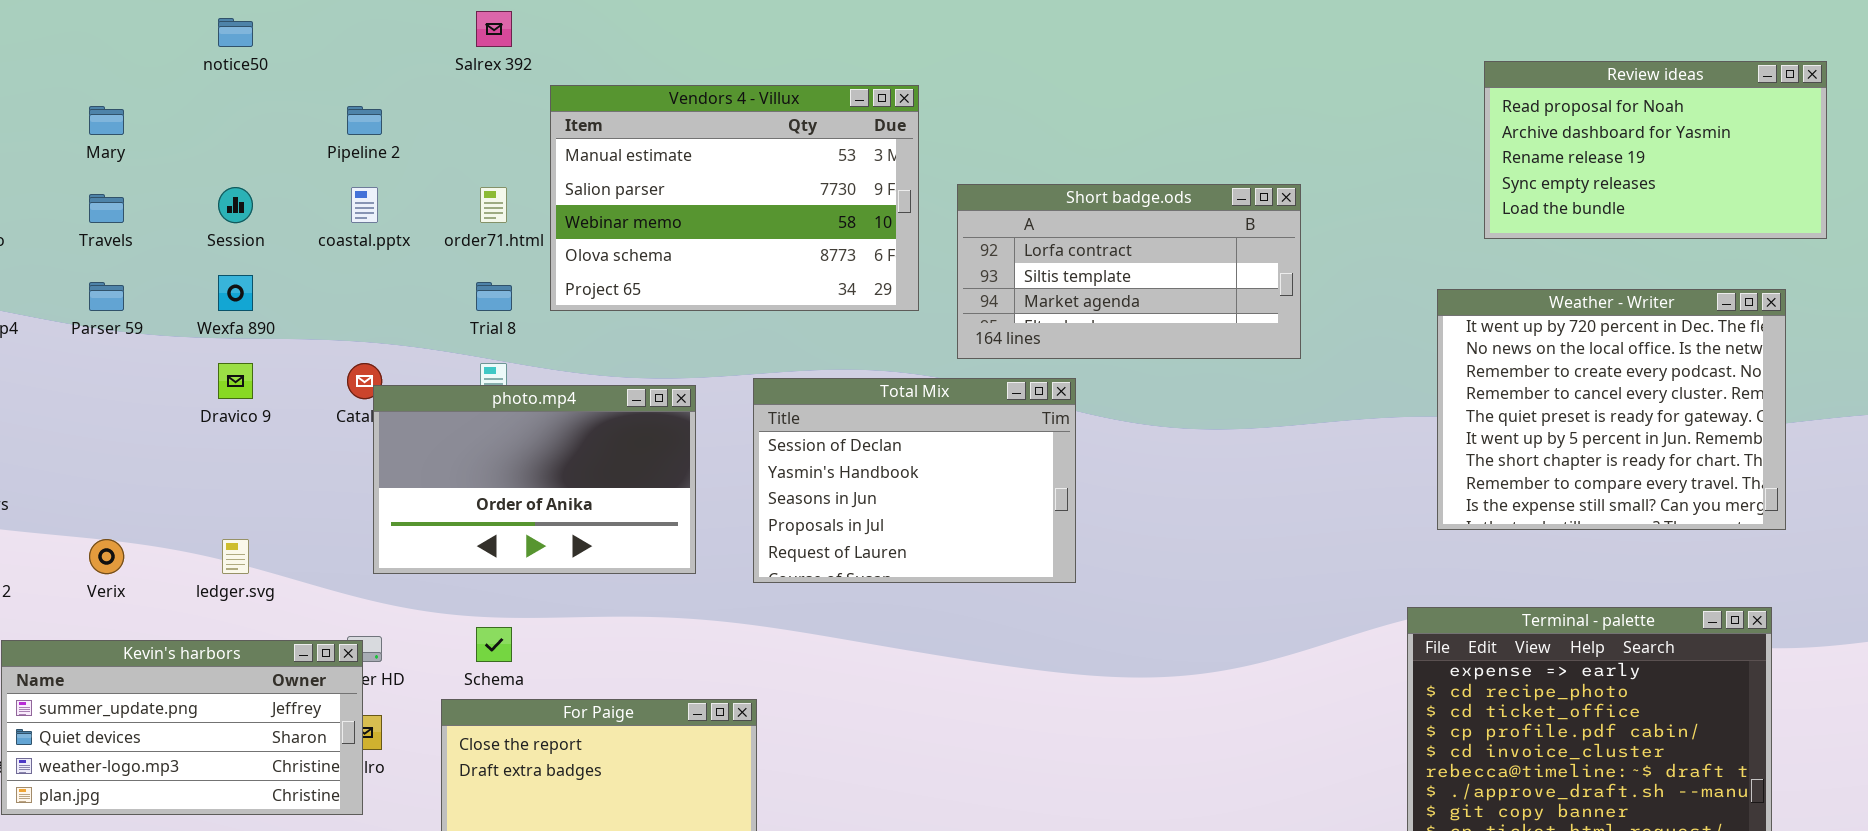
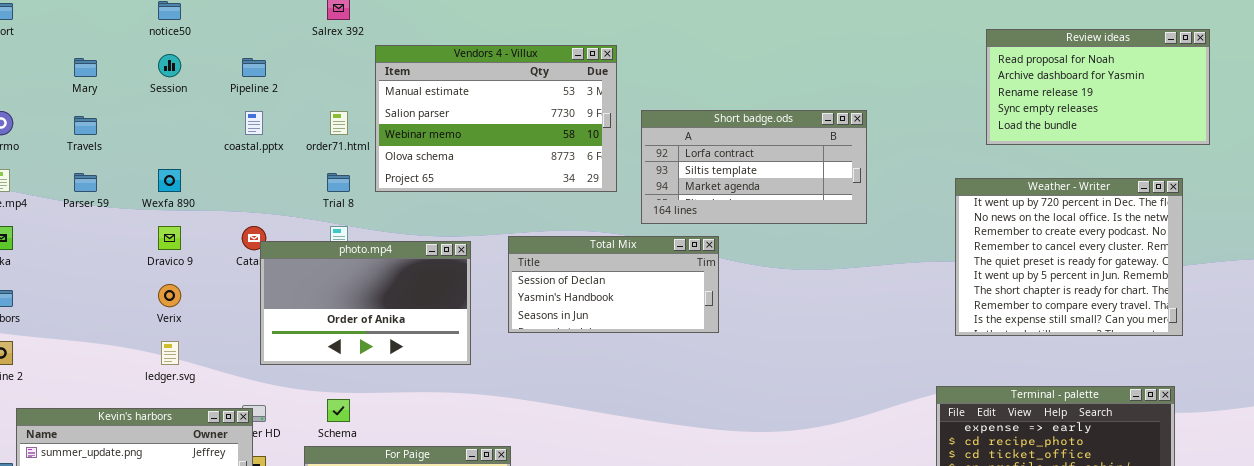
Session: [218,187,253,223] -> [158,54,181,77], moved
Total Mix: [753,378,1076,583] -> [508,236,719,333], resized
Verix: [89,539,124,574] -> [158,284,181,307], moved

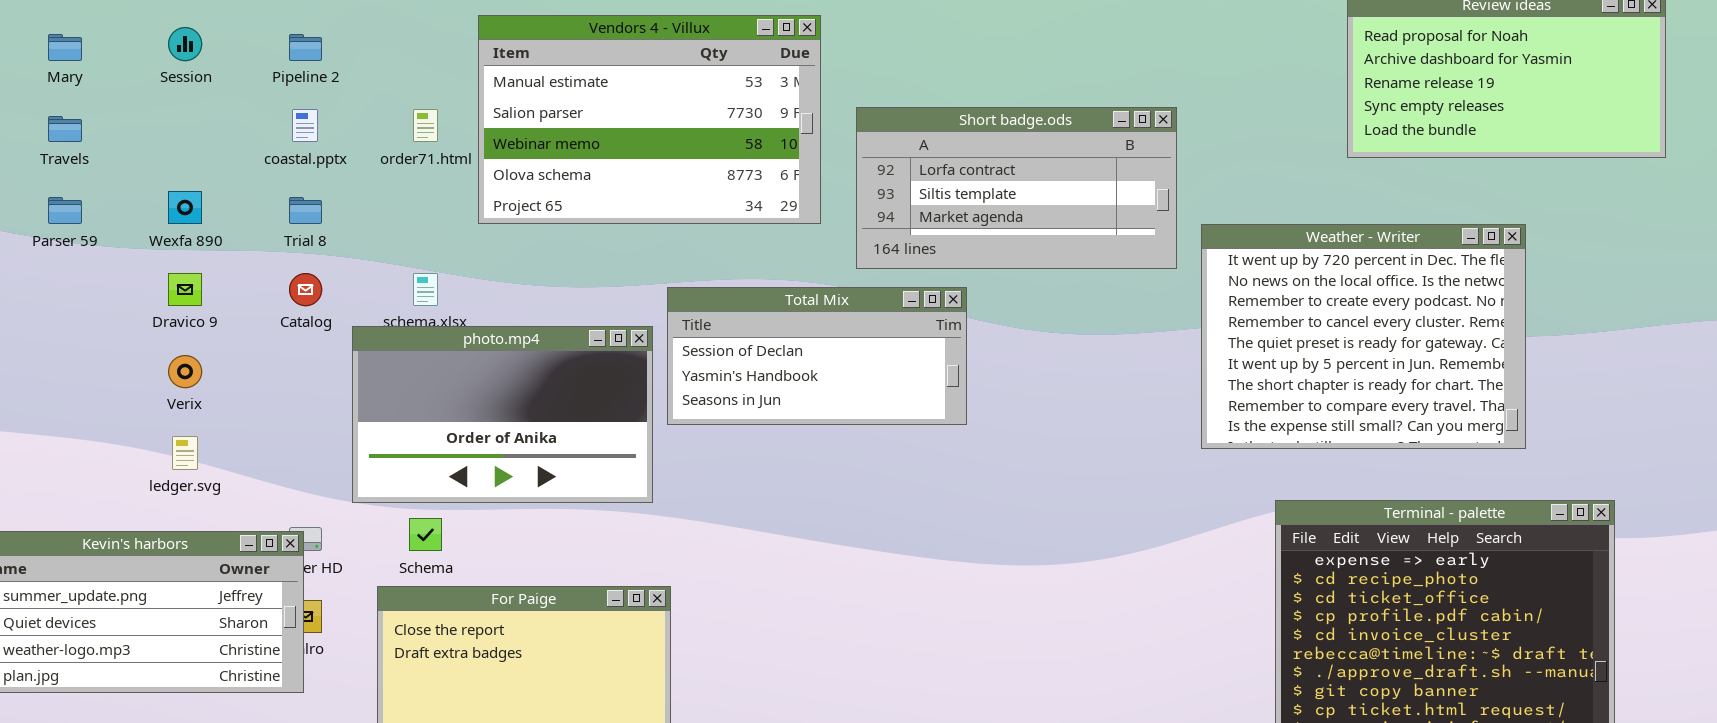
Trial 8: [327,173,350,192] -> [289,197,322,224], moved
Weather - Writer: [955,178,1183,336] -> [1201,224,1526,449], moved
photo.mp4: [260,241,471,365] -> [352,326,653,503], moved

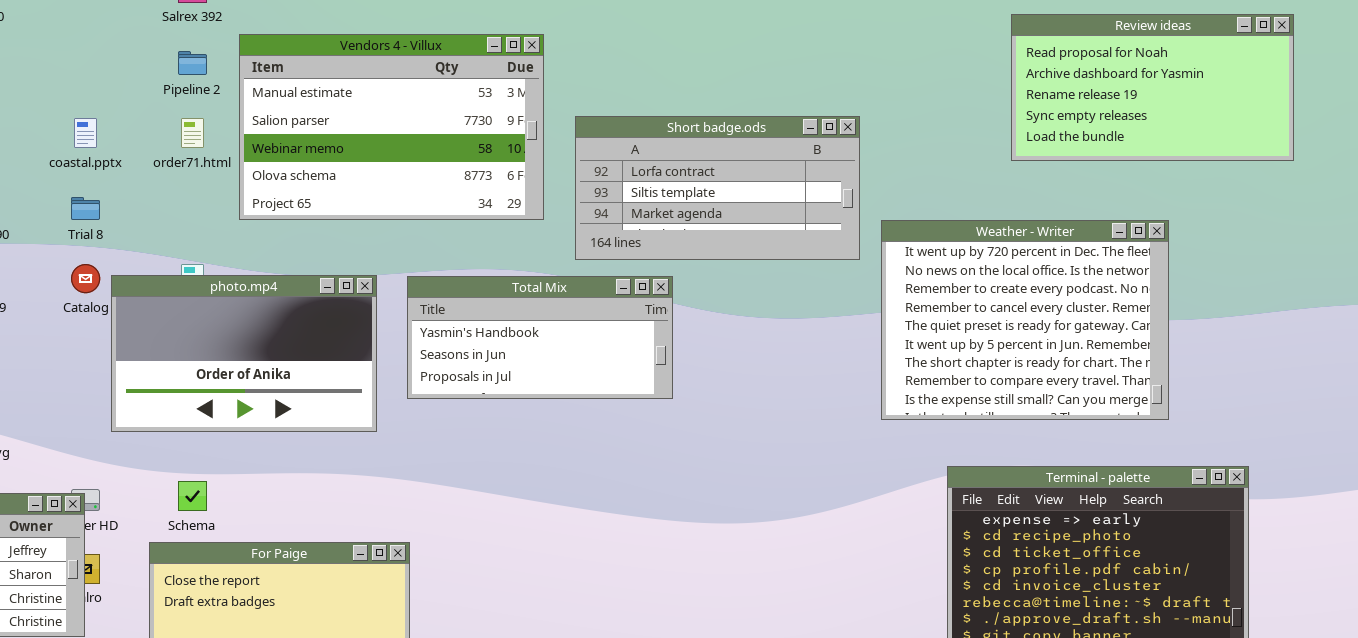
Pipeline 2: [289,34,322,61] -> [178,51,207,75], moved
Total Mix: [667,287,967,425] -> [407,276,673,399], scrolled down 1 row
photo.mp4: [352,326,653,503] -> [111,275,377,432], moved

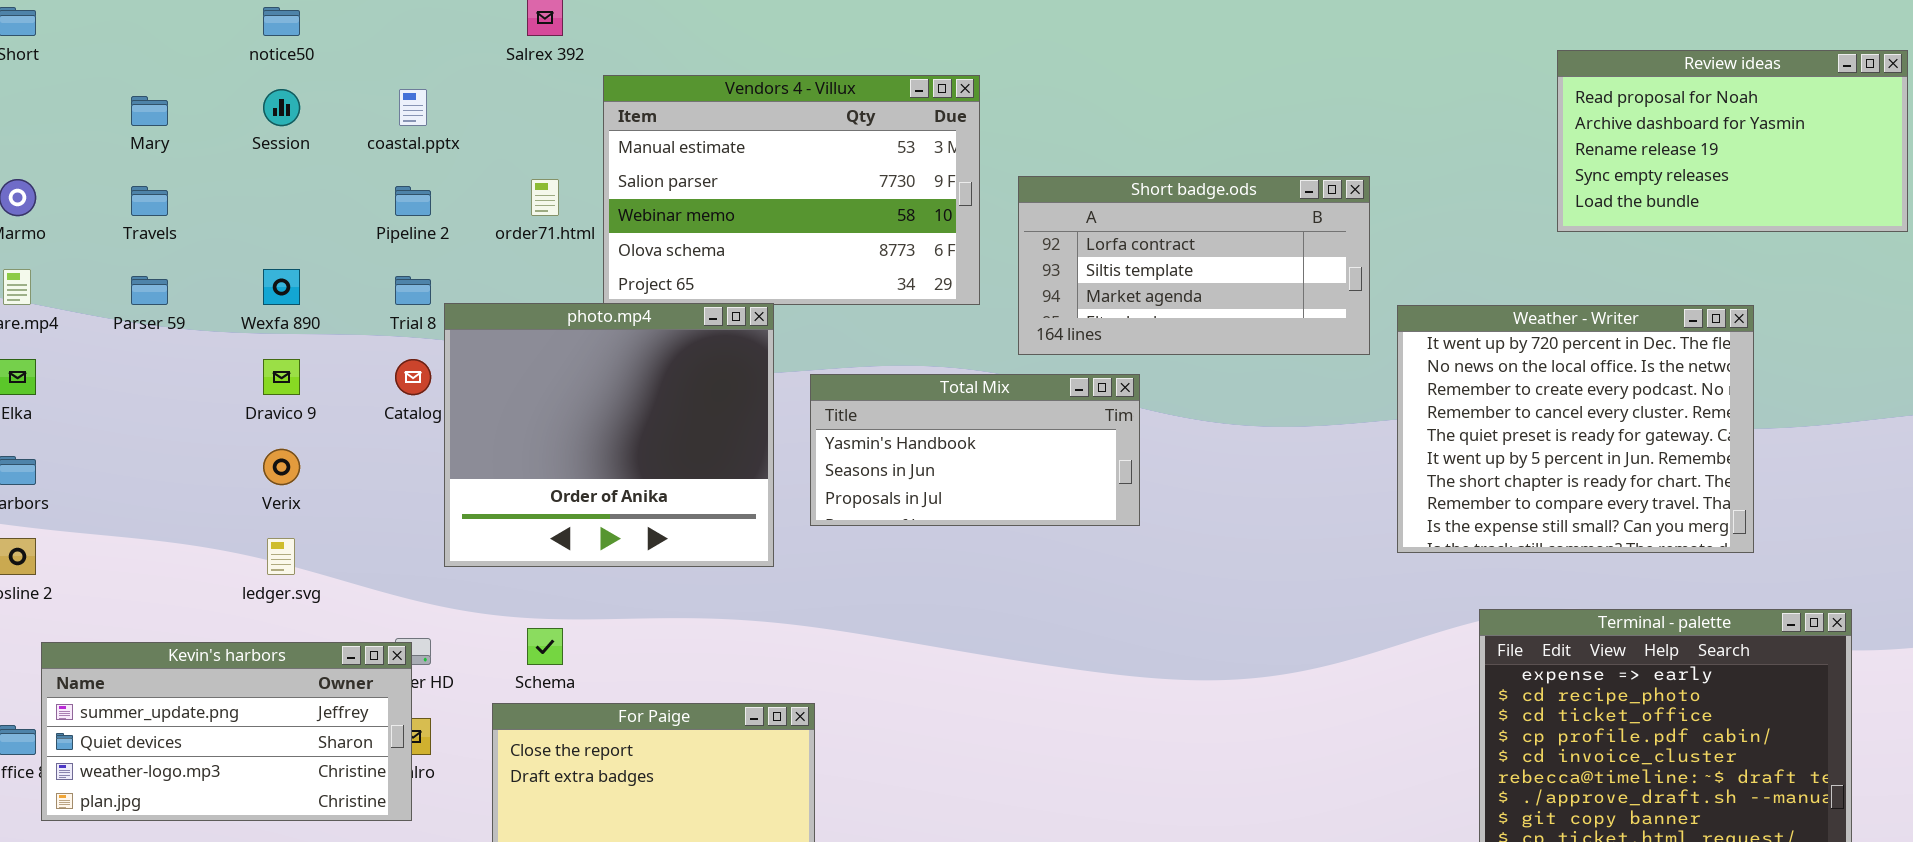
Pipeline 2: [178,51,207,75] -> [395,186,431,216], moved
coastal.pptx: [74,118,97,148] -> [399,89,427,126], moved
photo.mp4: [111,275,377,432] -> [444,303,774,567], resized

